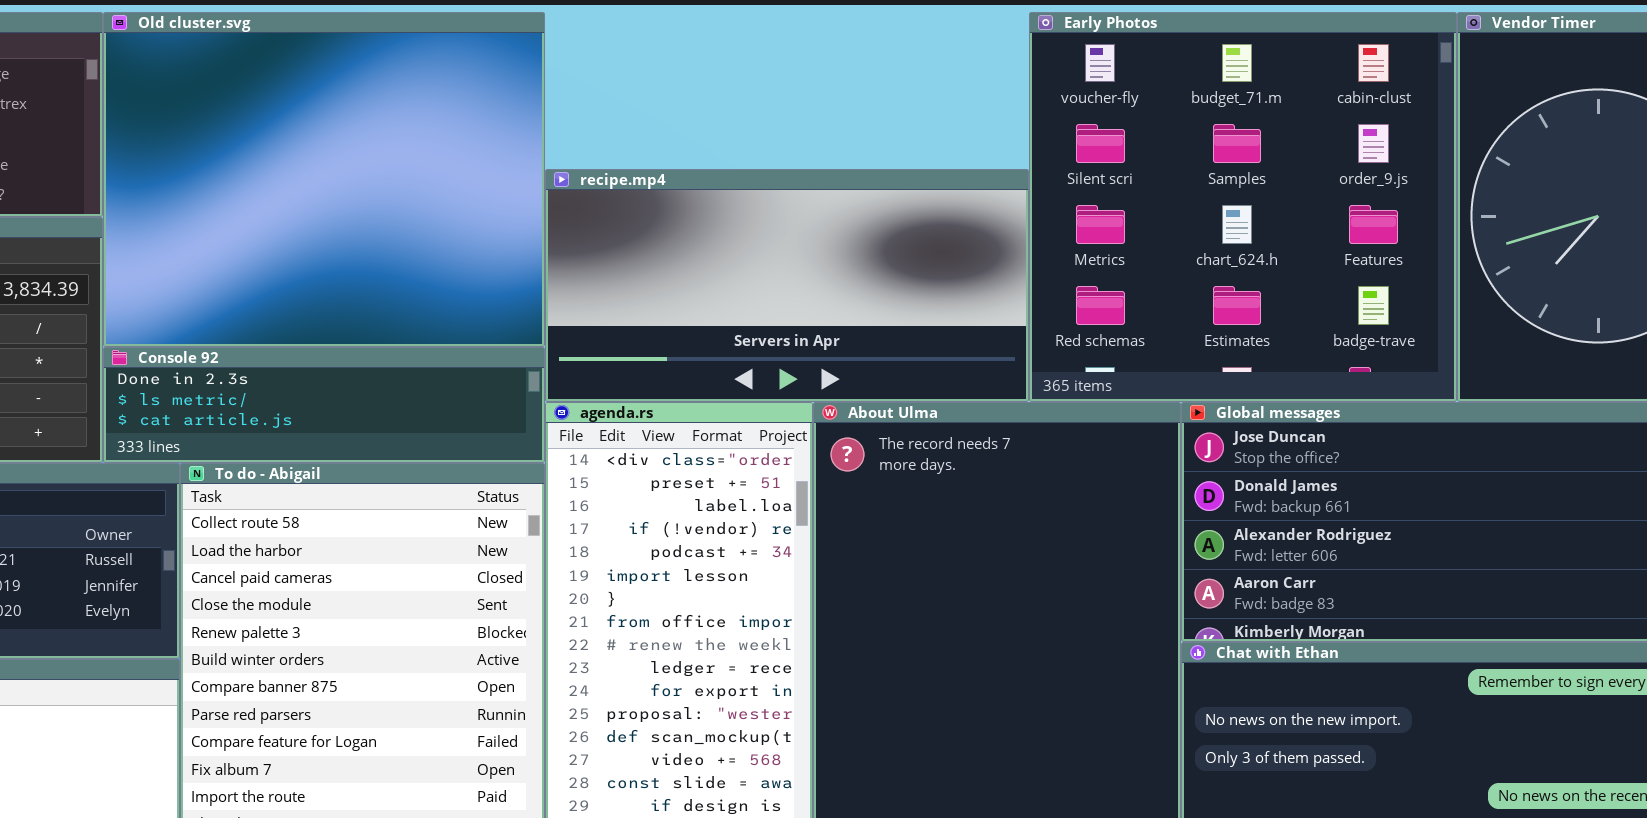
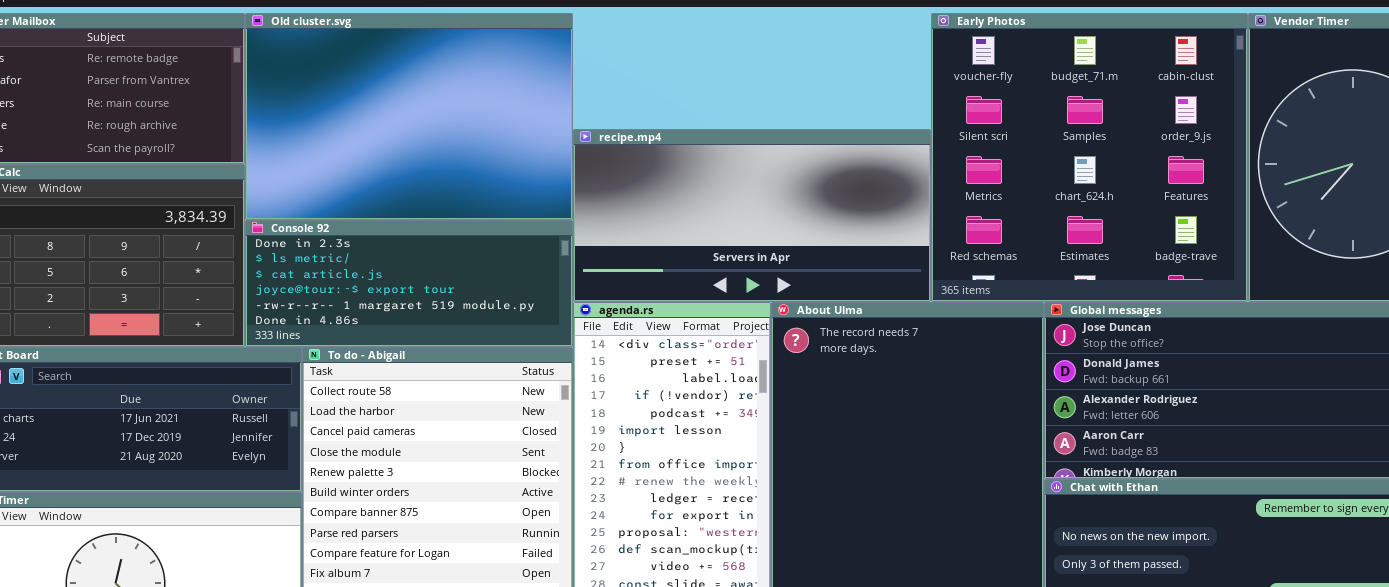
Old cluster.svg: [103,12,545,347] -> [245,13,573,220], resized
Console 92: [103,347,545,463] -> [245,220,573,347], resized

